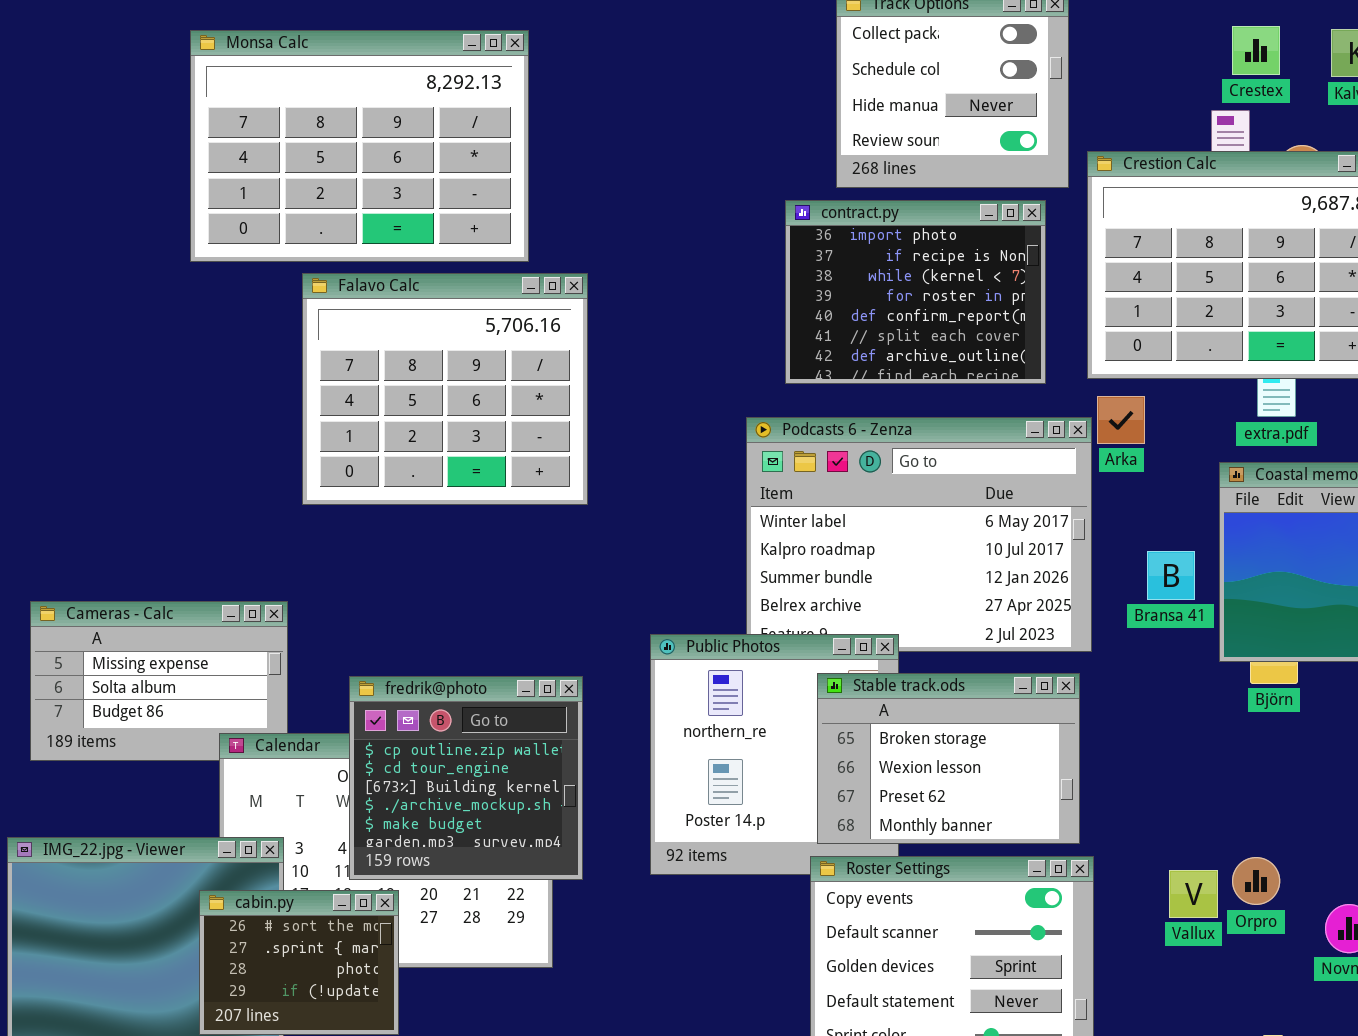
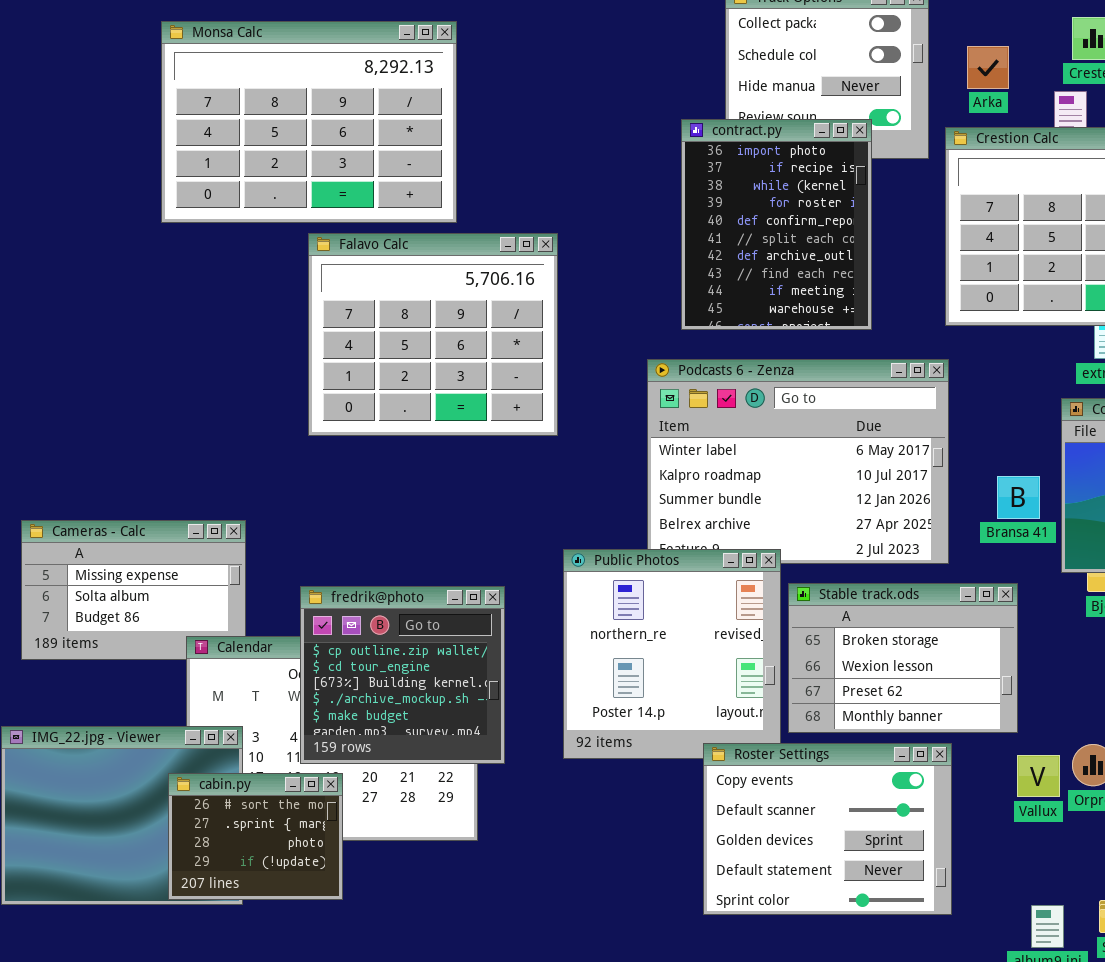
contract.py: [785,200,1046,384] -> [681,119,872,330], resized
Falavo Calc: [302,273,588,505] -> [308,233,558,436], moved
Arka: [1097,396,1145,444] -> [967,46,1009,89], moved
Stable track.ods: [817,673,1080,844] -> [788,583,1018,733], moved

